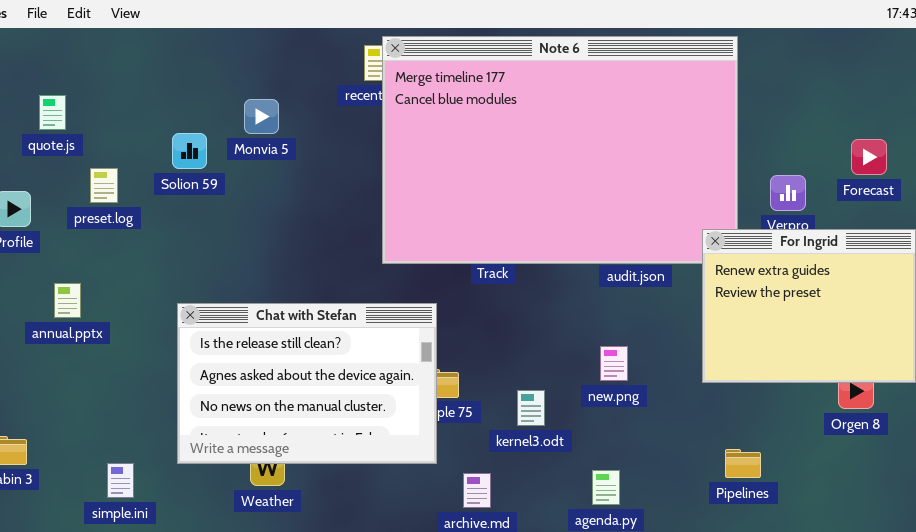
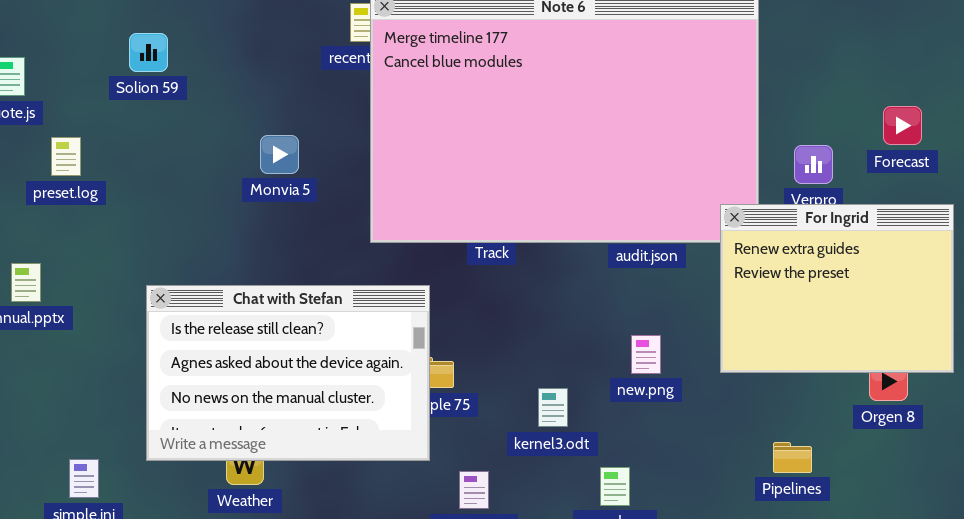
Monvia 5: [244,99,279,134] -> [260,135,299,174], moved
Solion 59: [172,133,207,169] -> [129,33,168,72], moved
new.png: [600,346,628,381] -> [631,335,661,374], moved
kernel3.odt: [517,390,545,426] -> [538,388,568,427], moved
Pipelines: [725,449,761,478] -> [773,442,812,473], moved

